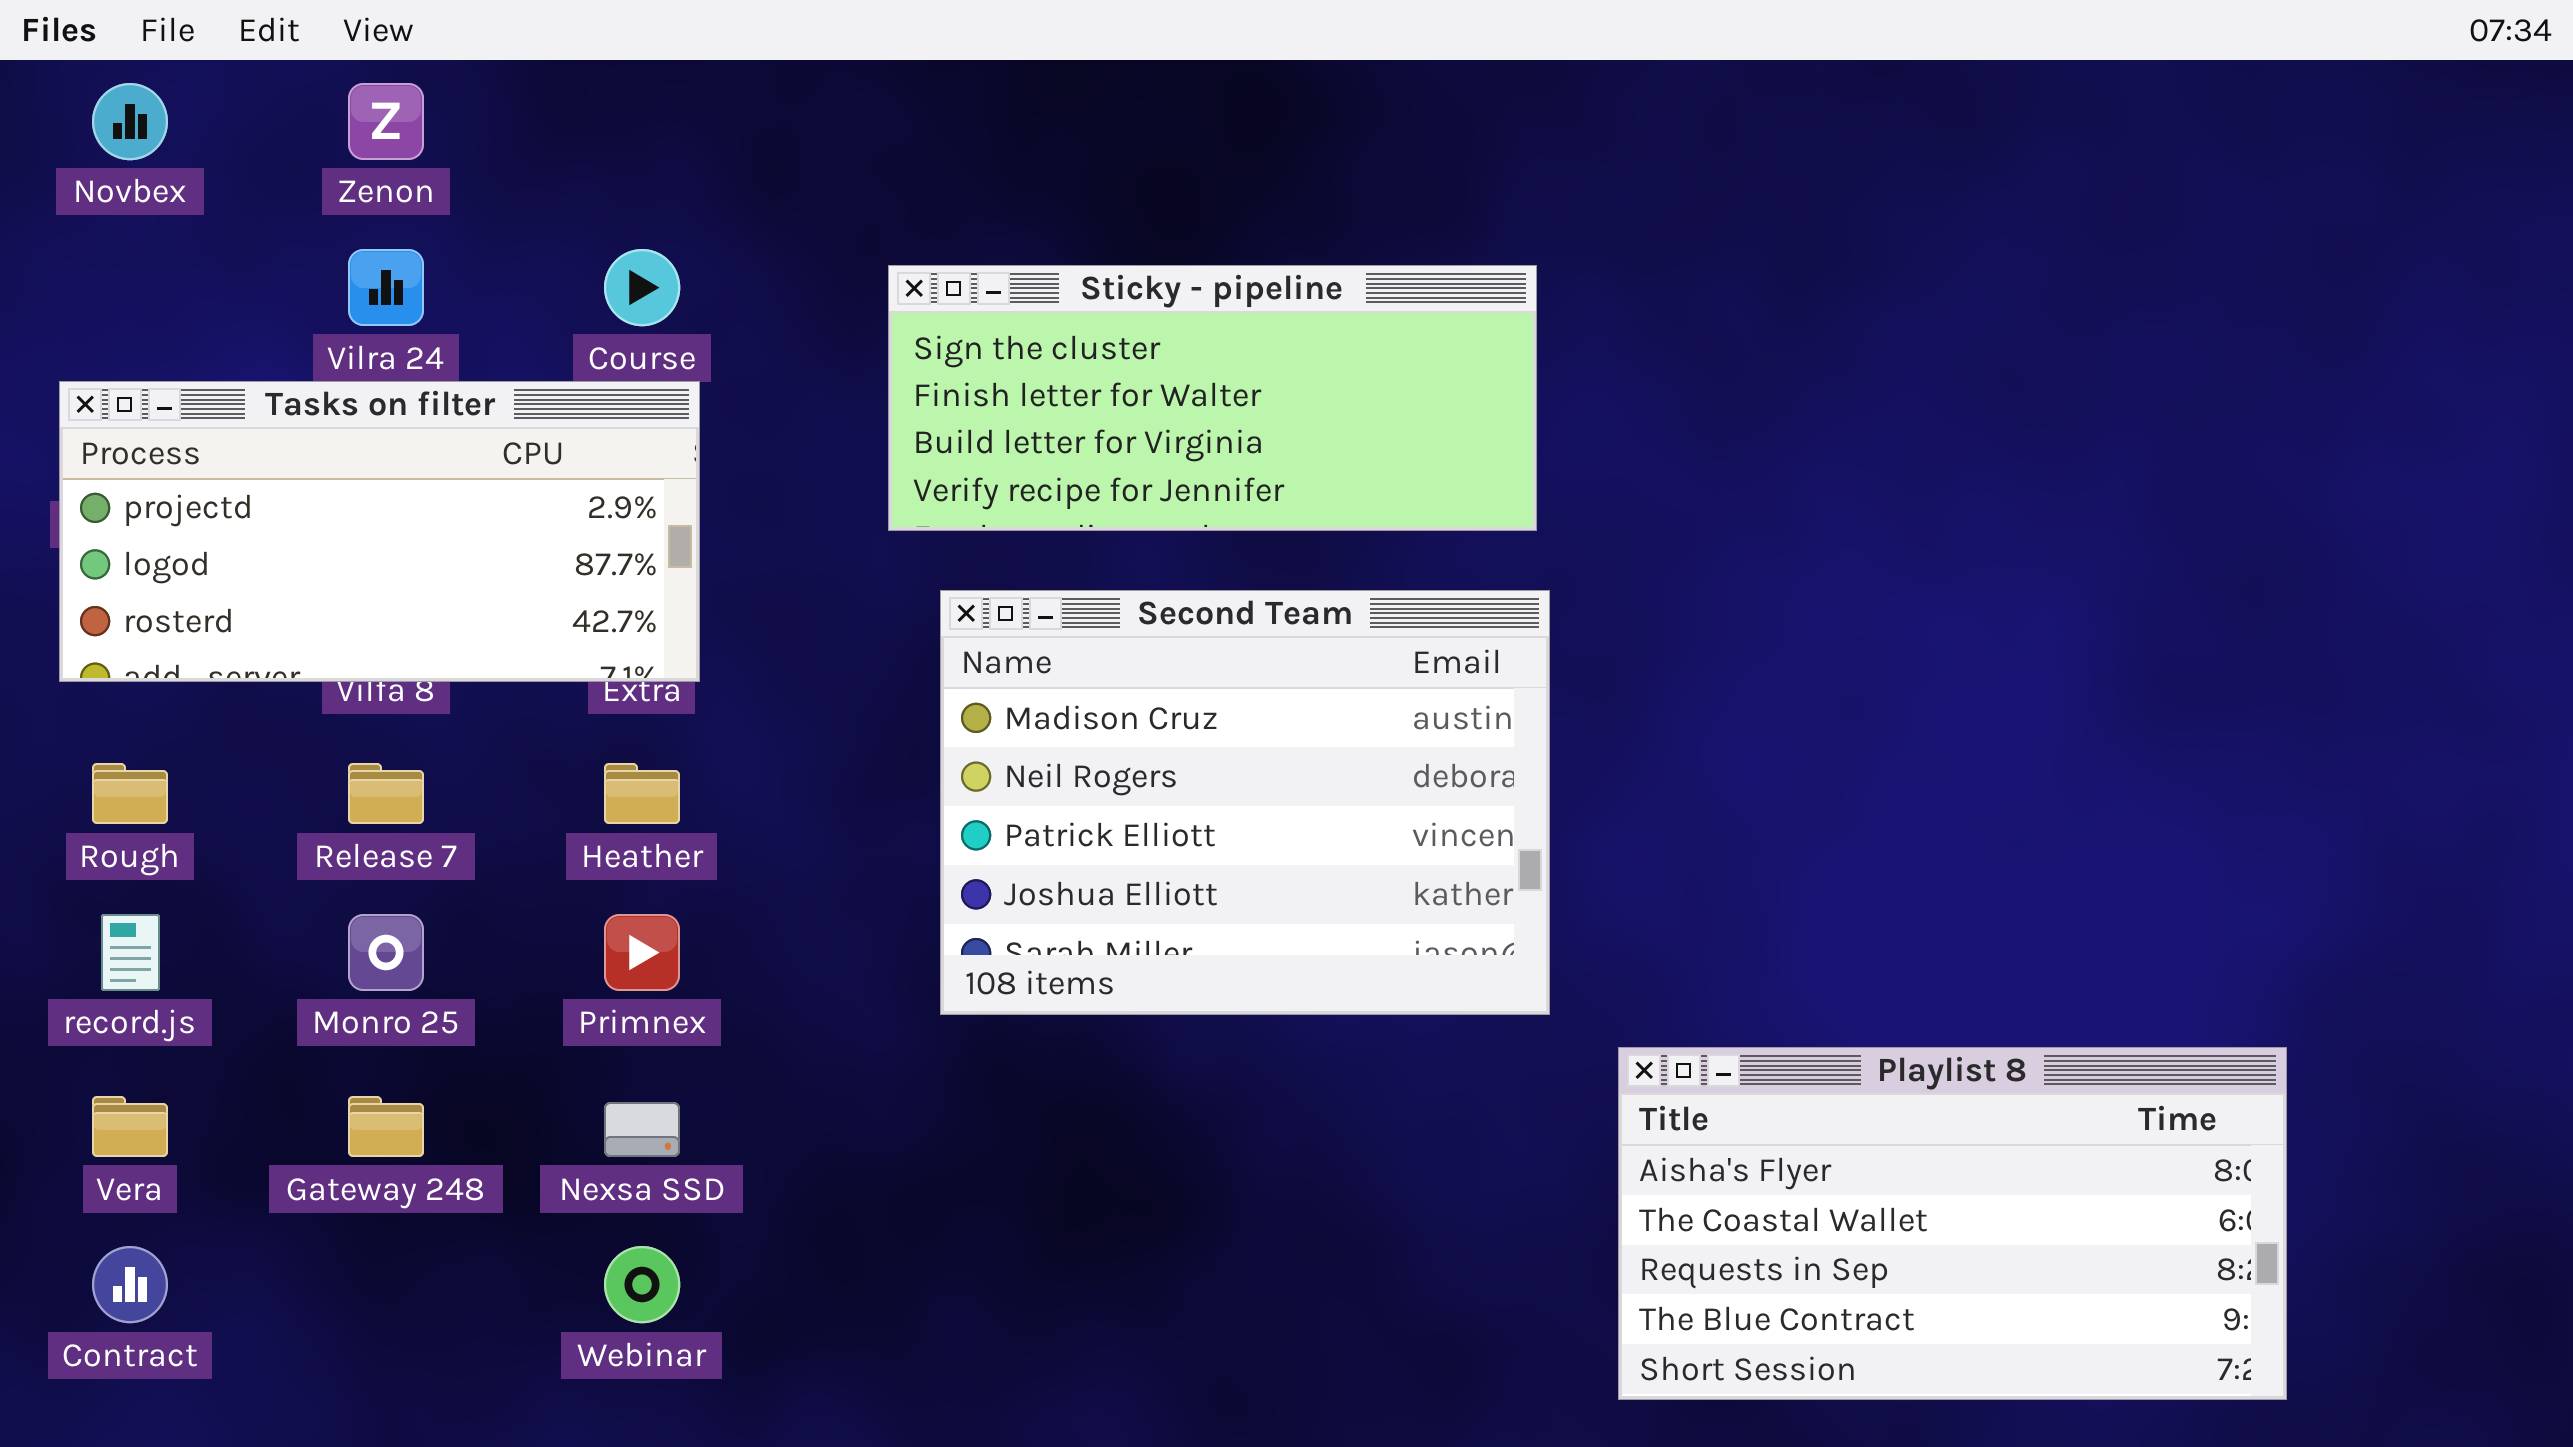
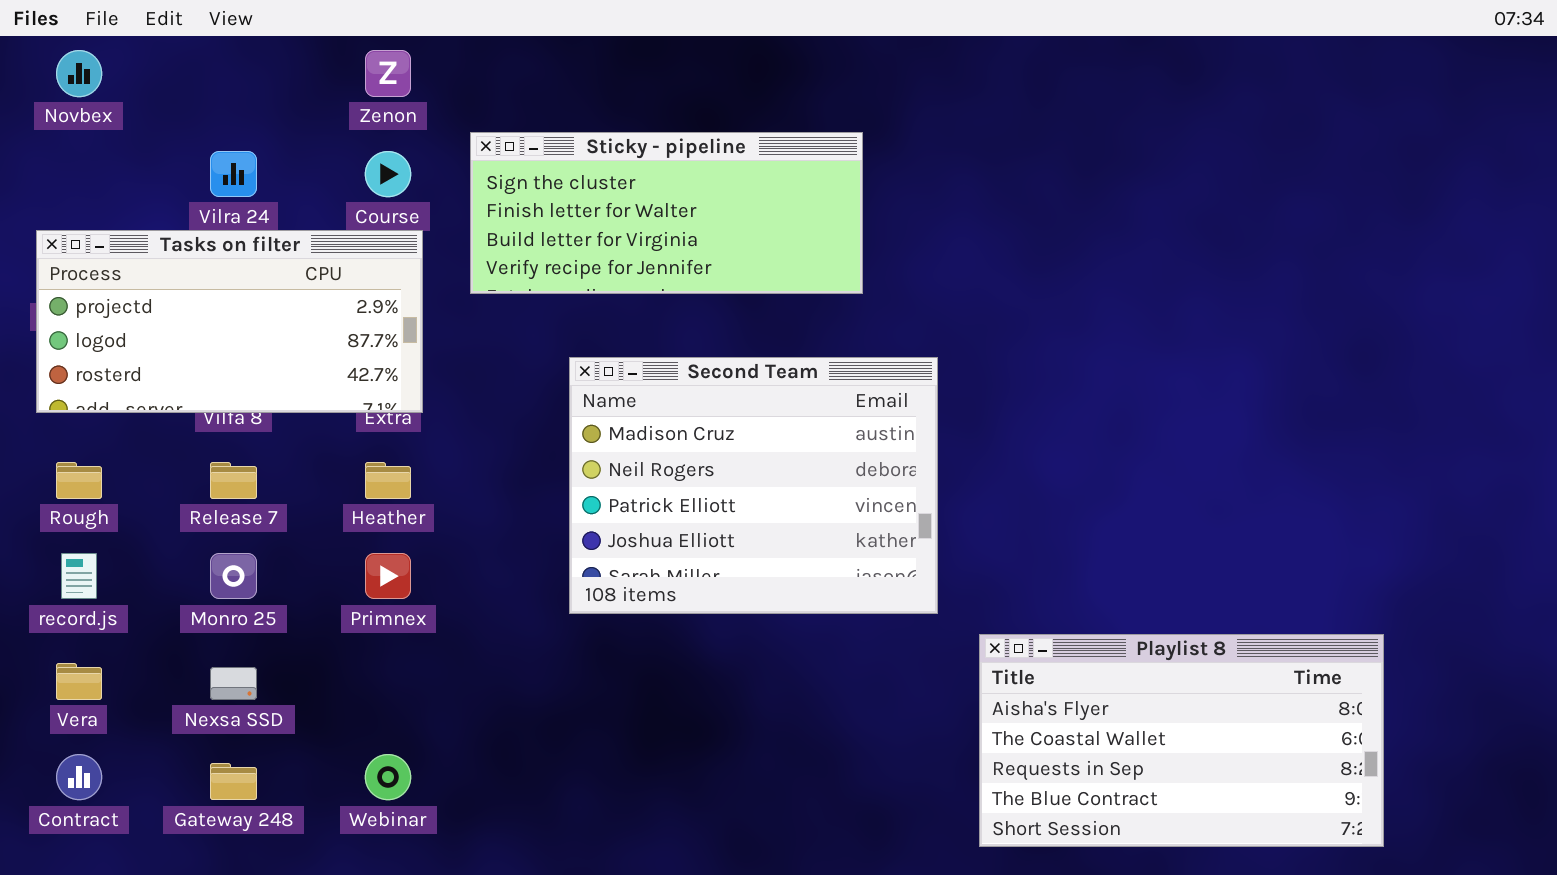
Zenon: [348,83,424,160] -> [365,50,411,97], moved
Sticky - pipeline: [888,265,1537,531] -> [470,132,863,294], moved
Gateway 248: [348,1096,424,1157] -> [210,763,257,800], moved
Nexsa SSD: [604,1102,680,1157] -> [210,667,257,700], moved

